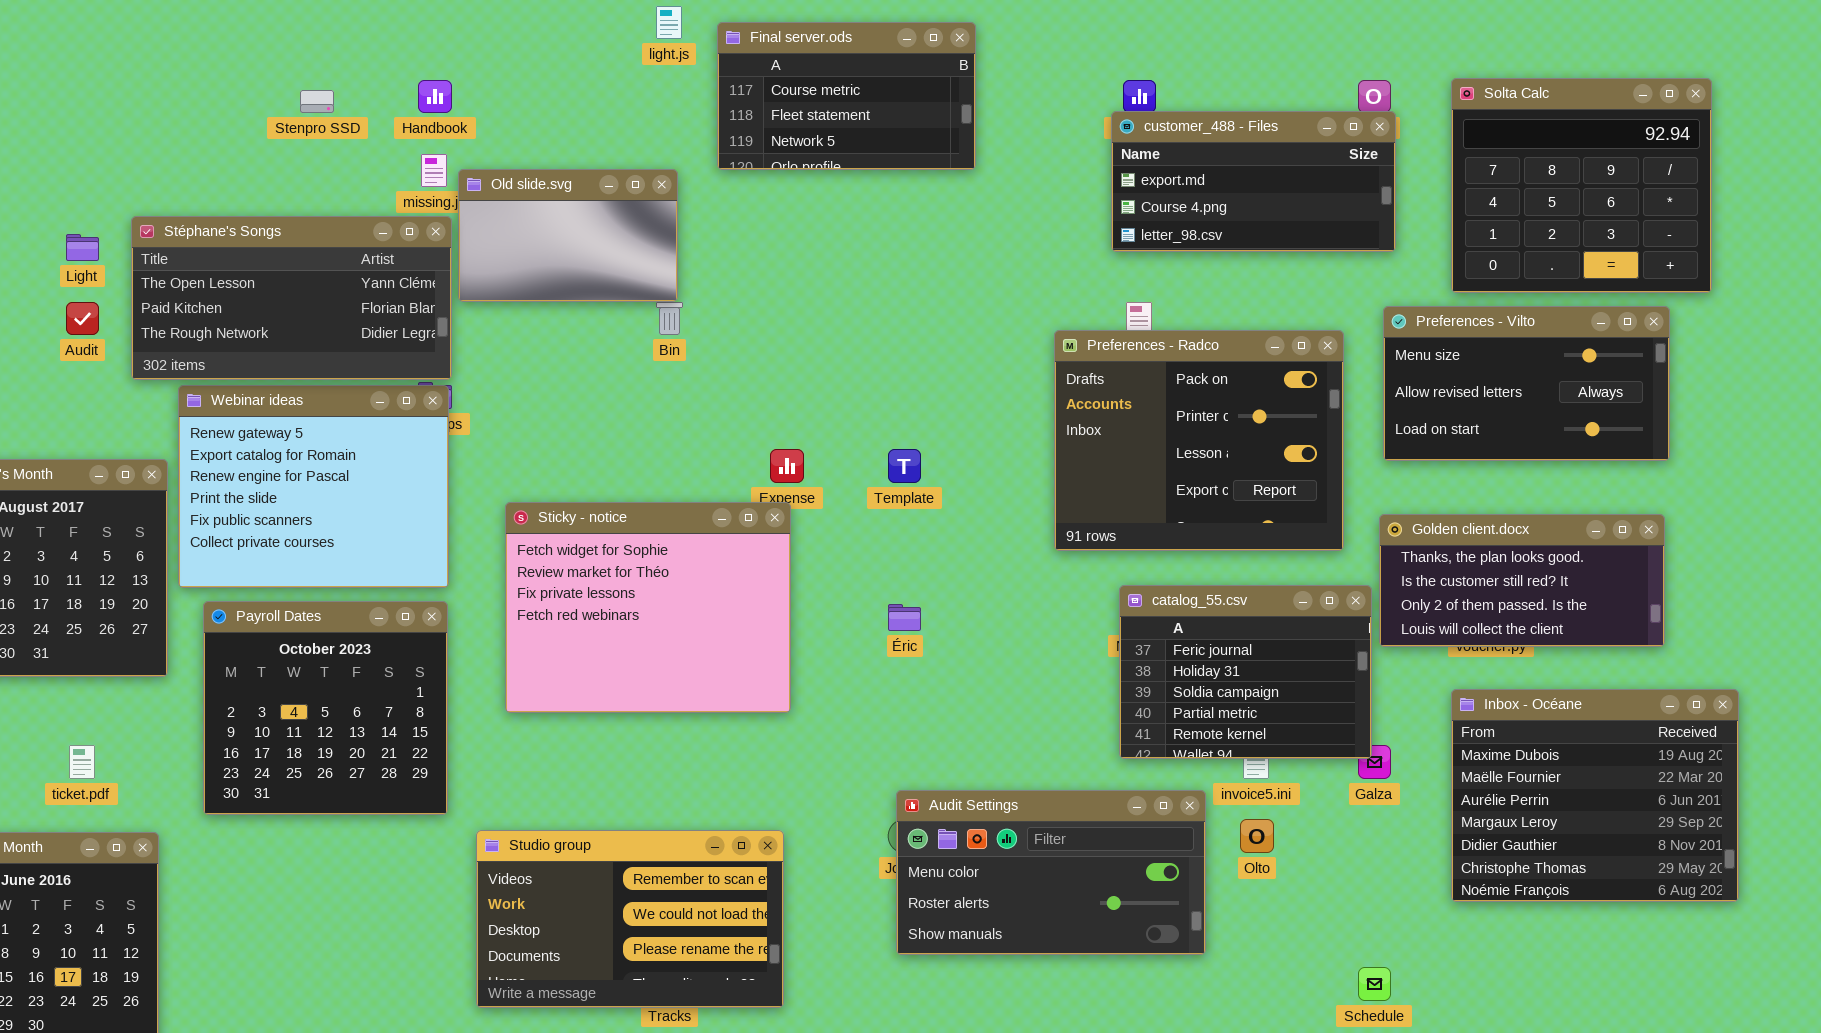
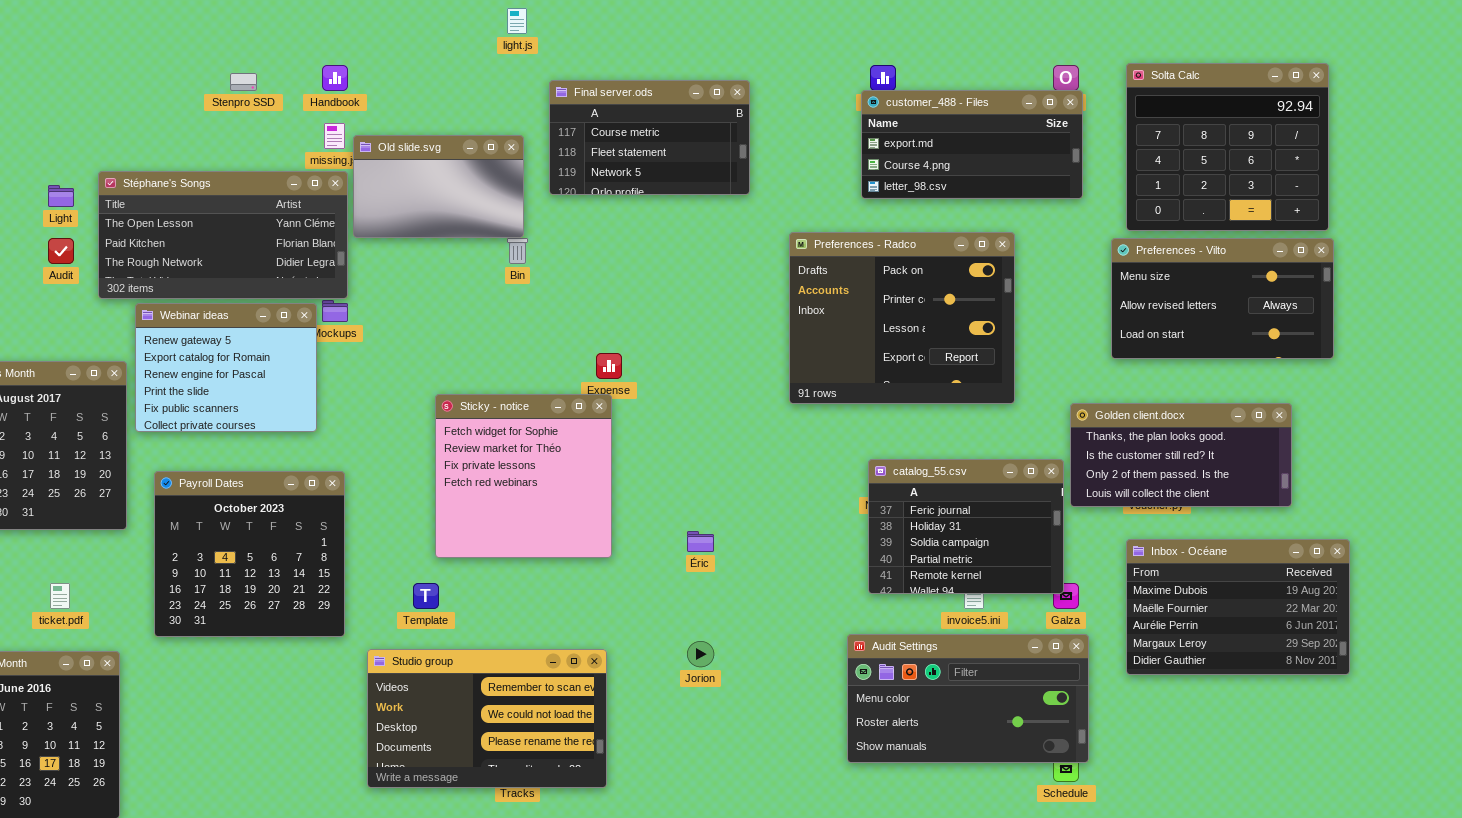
Final server.ods: [717,22,976,170] -> [549,80,750,195], moved
Preferences - Vilto: [1383,306,1670,461] -> [1111,238,1334,359], moved
Preferences - Radco: [1054,330,1344,551] -> [789,232,1015,404], moved
Webinar ideas: [178,385,449,588] -> [135,303,317,432], resized
Template: [888,449,921,483] -> [413,583,439,609], moved
Sticky - notice: [505,502,791,713] -> [435,394,612,558], resized
Éric: [888,604,921,631] -> [687,531,714,552], moved
Inbox - Océane: [1451,689,1739,902] -> [1126,539,1350,675], resized
Audit Settings: [896,790,1206,955] -> [847,634,1089,763], moved

